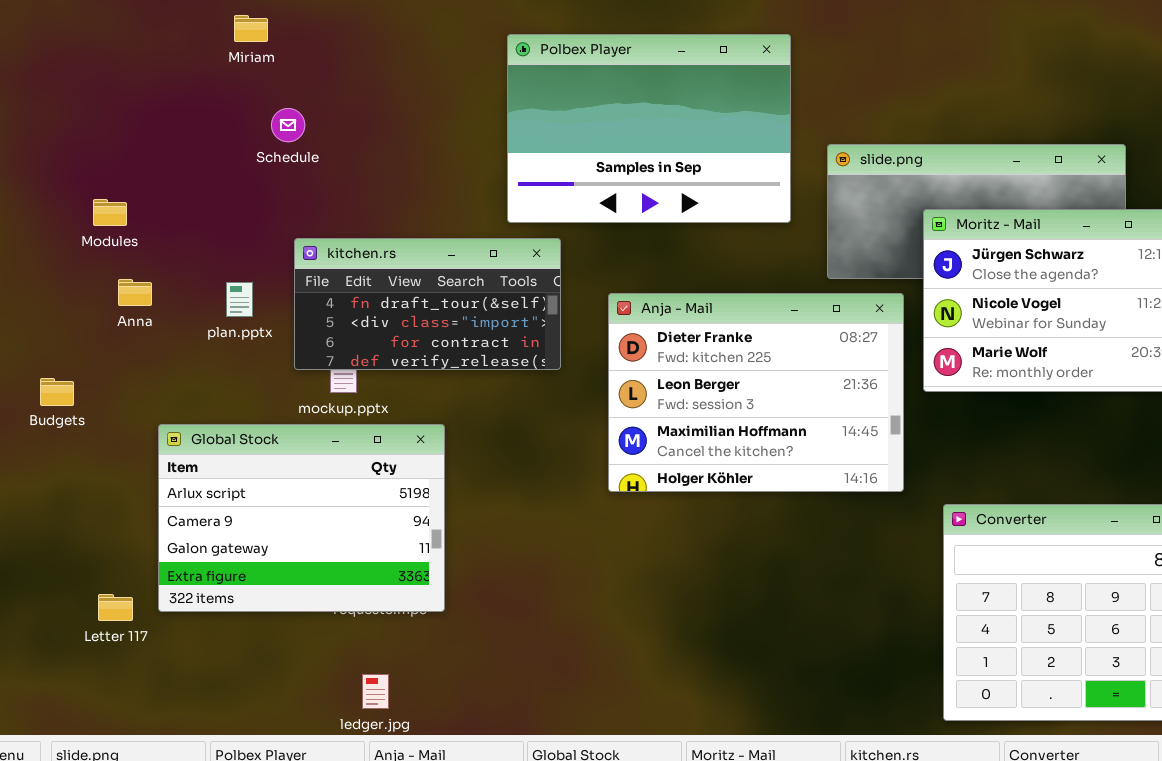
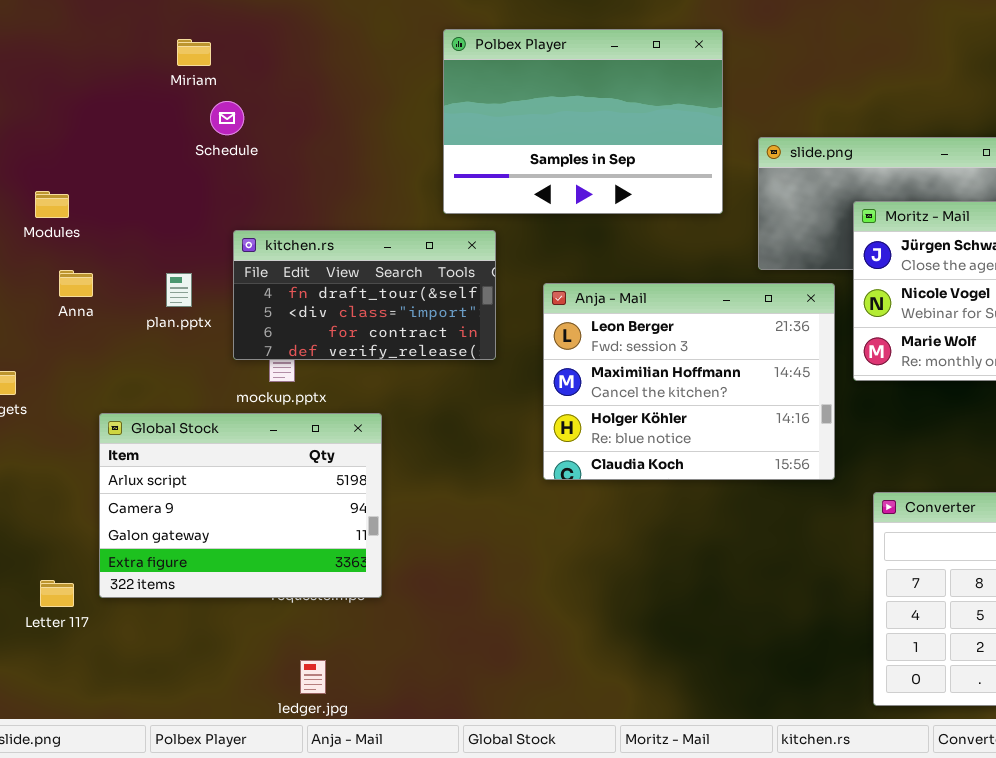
Miriam: [234,15,268,42] -> [177,39,211,66], moved
Anja - Mail: [608,293,904,492] -> [543,283,835,480], scrolled down 1 row

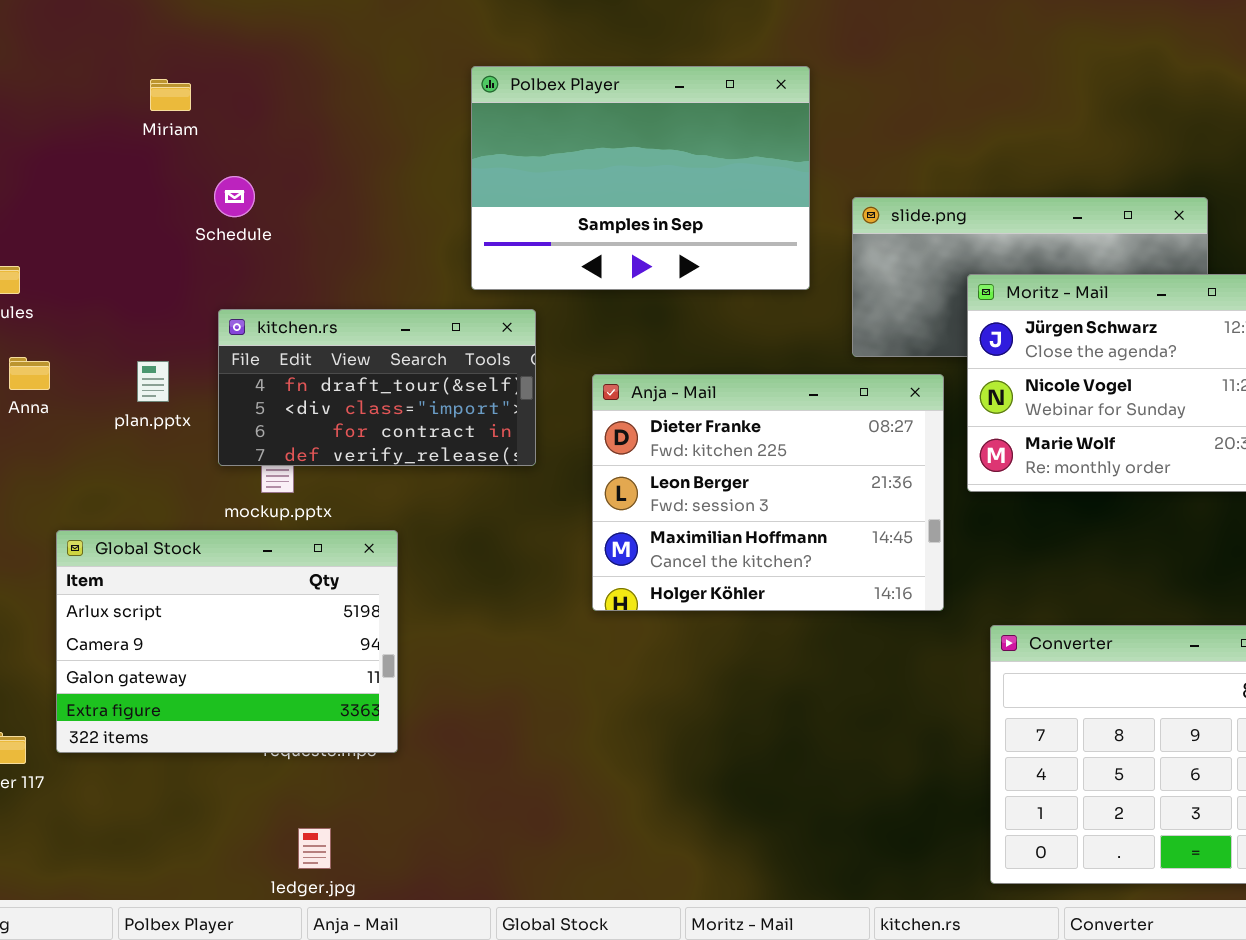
Schedule: [210,101,244,135] -> [214,176,255,217], moved
Anja - Mail: [543,283,835,480] -> [592,374,944,611], scrolled up 1 row

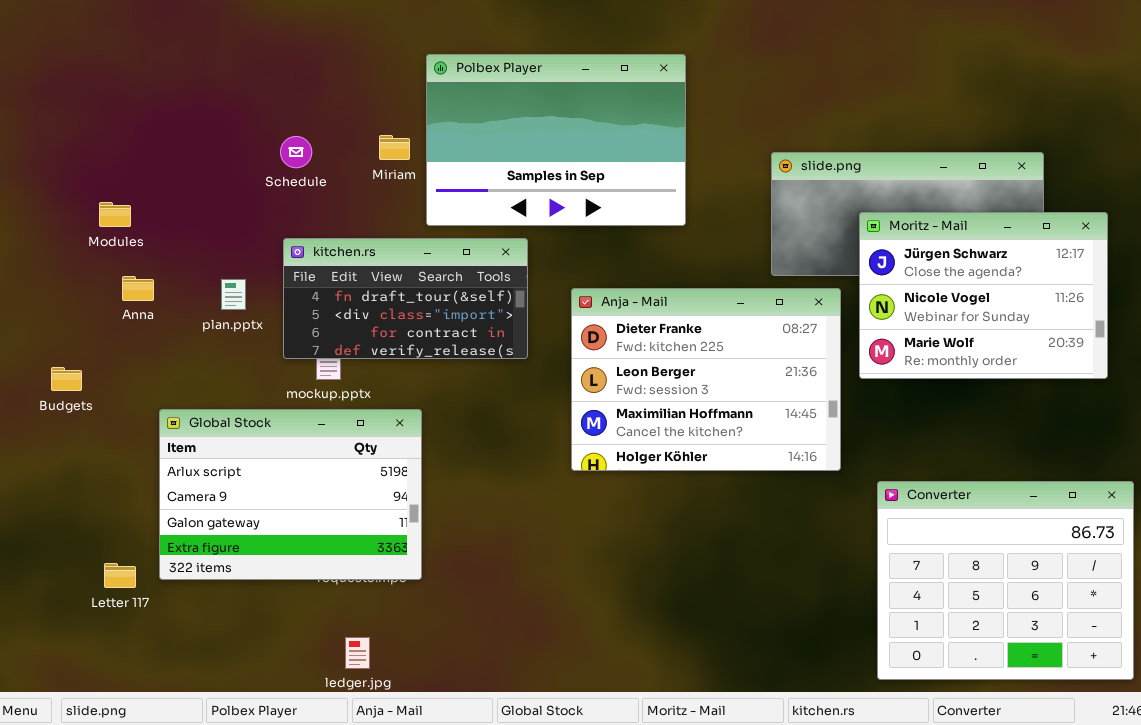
Polbex Player: [471,66,810,290] -> [426,54,686,226], moved
Miriam: [150,79,191,111] -> [379,135,410,160], moved

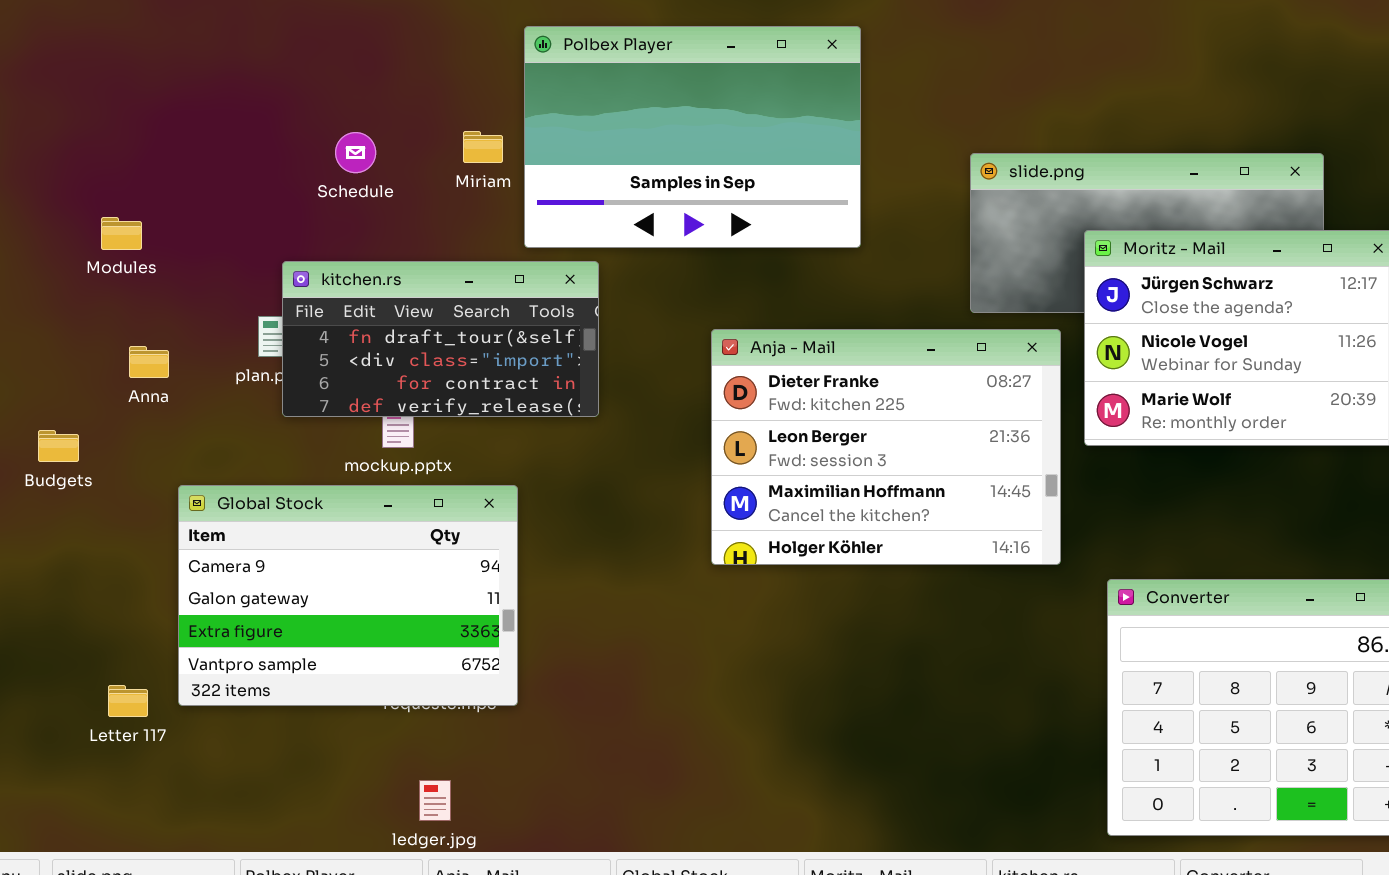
kitchen.rs: [283,238,528,359] -> [282,261,599,417], moved
Anna: [122,276,154,301] -> [129,346,169,378], moved
Global Stock: [159,409,422,580] -> [178,485,518,706], scrolled down 1 row

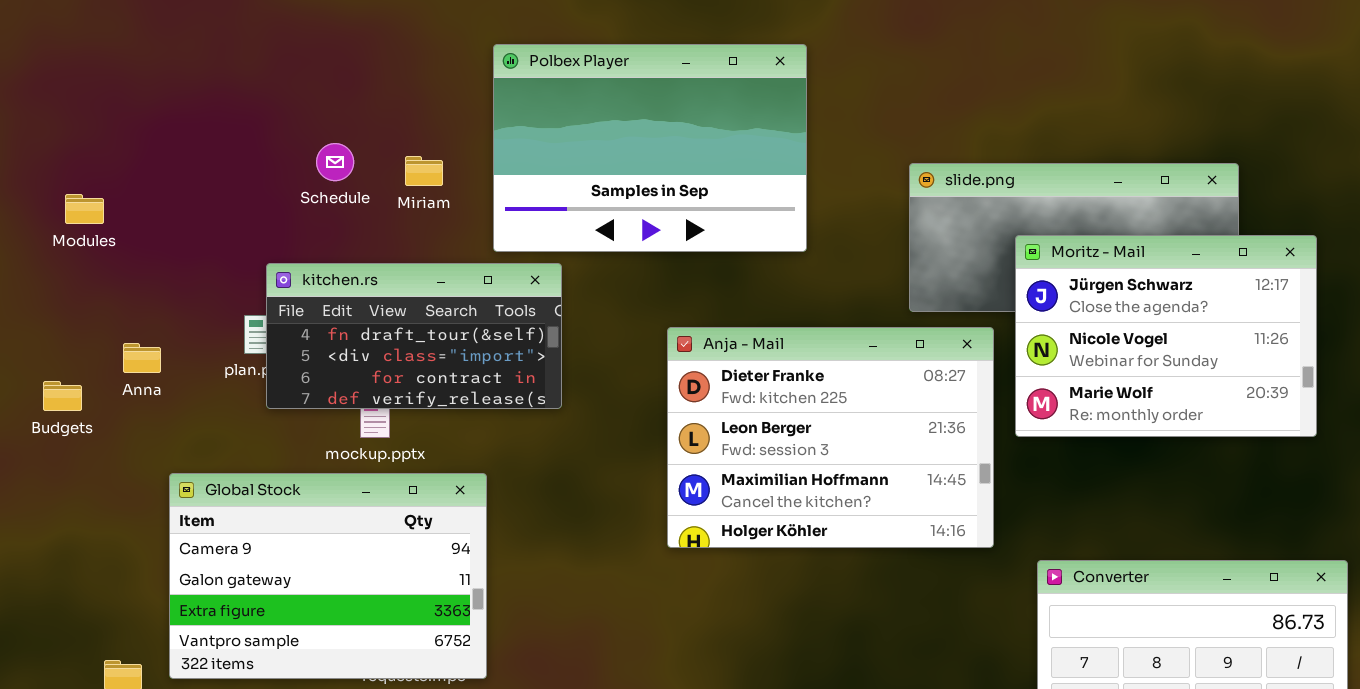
Miriam: [463,131,503,163] -> [405,156,443,186], moved
Modules: [101,217,142,250] -> [65,194,104,224], moved
Budgets: [38,430,79,462] -> [43,381,82,411], moved

